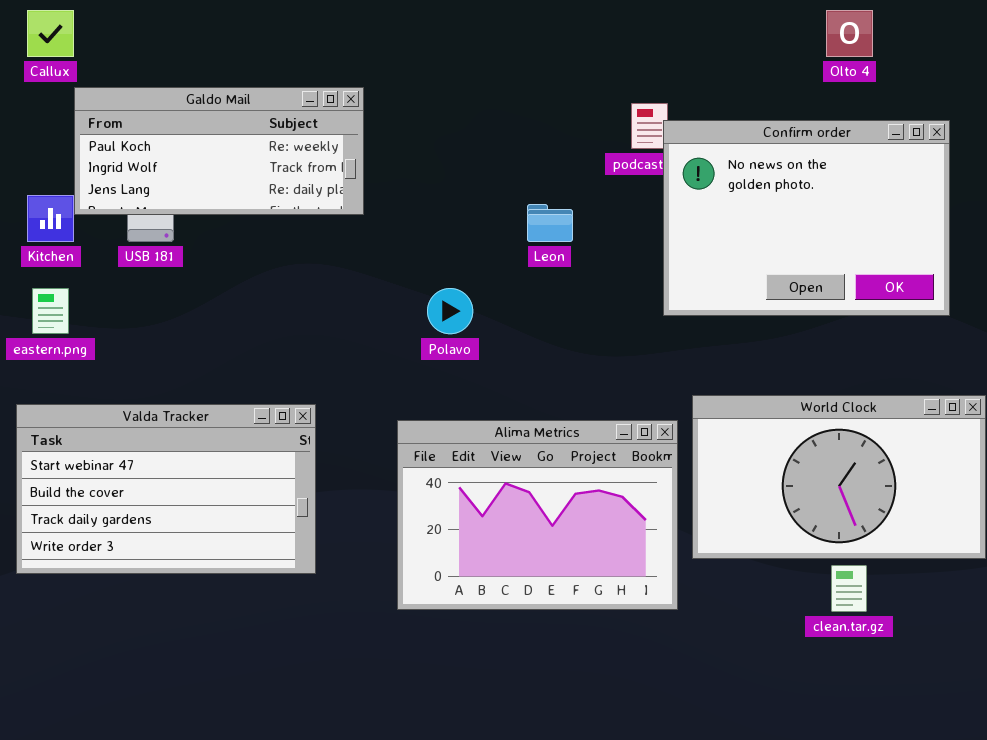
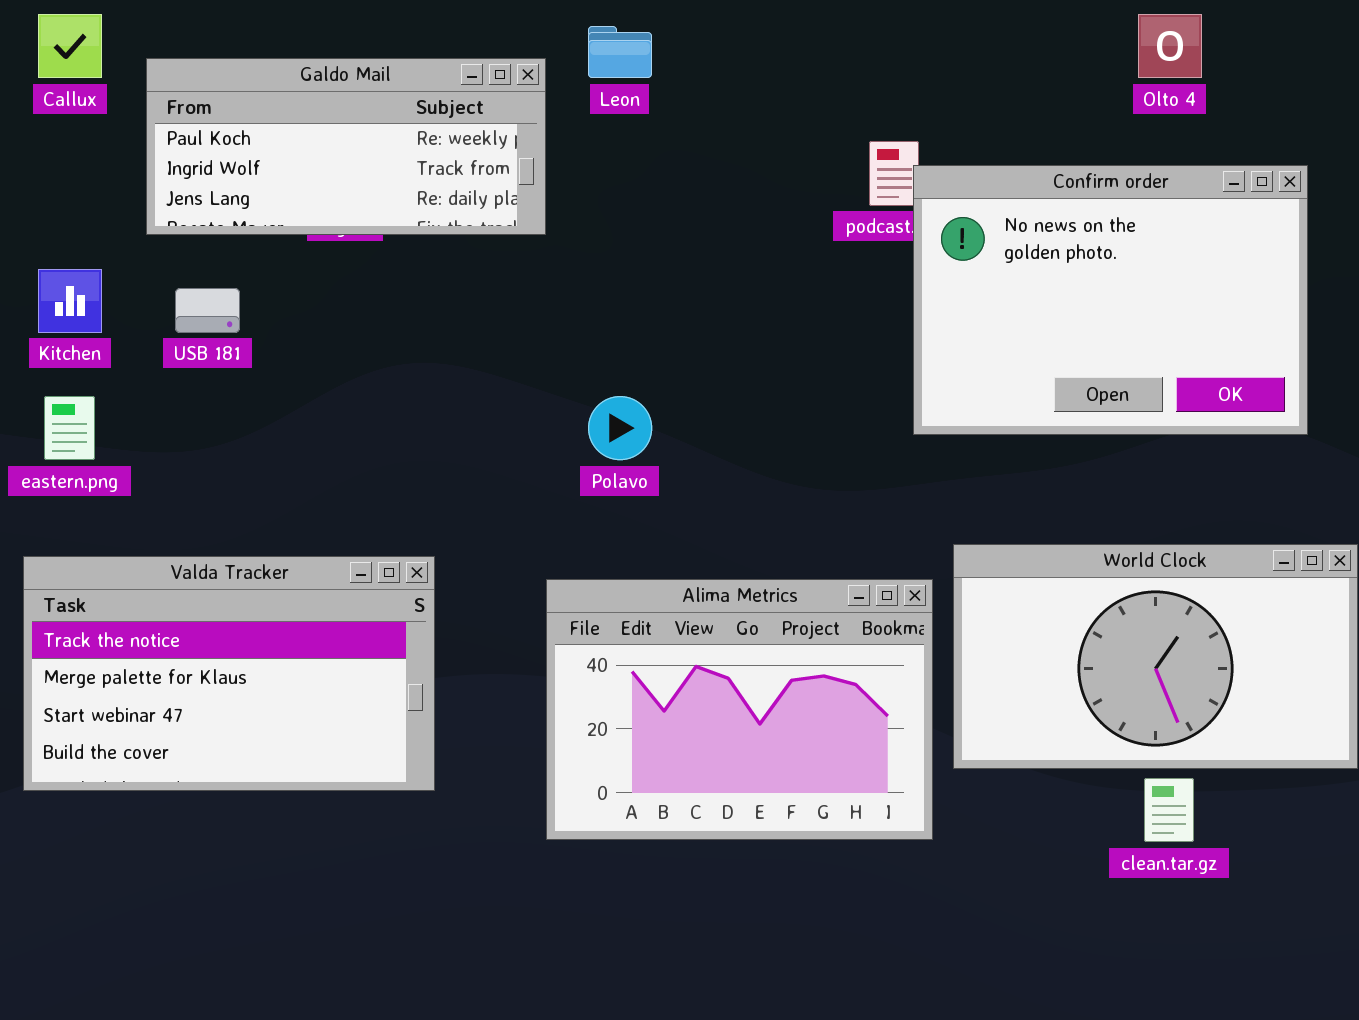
Galdo Mail: [74,87,364,215] -> [146,58,546,235], moved
Leon: [527,204,573,242] -> [588,26,652,78], moved
Valda Tracker: [16,404,316,574] -> [23,556,435,791], scrolled up 2 rows

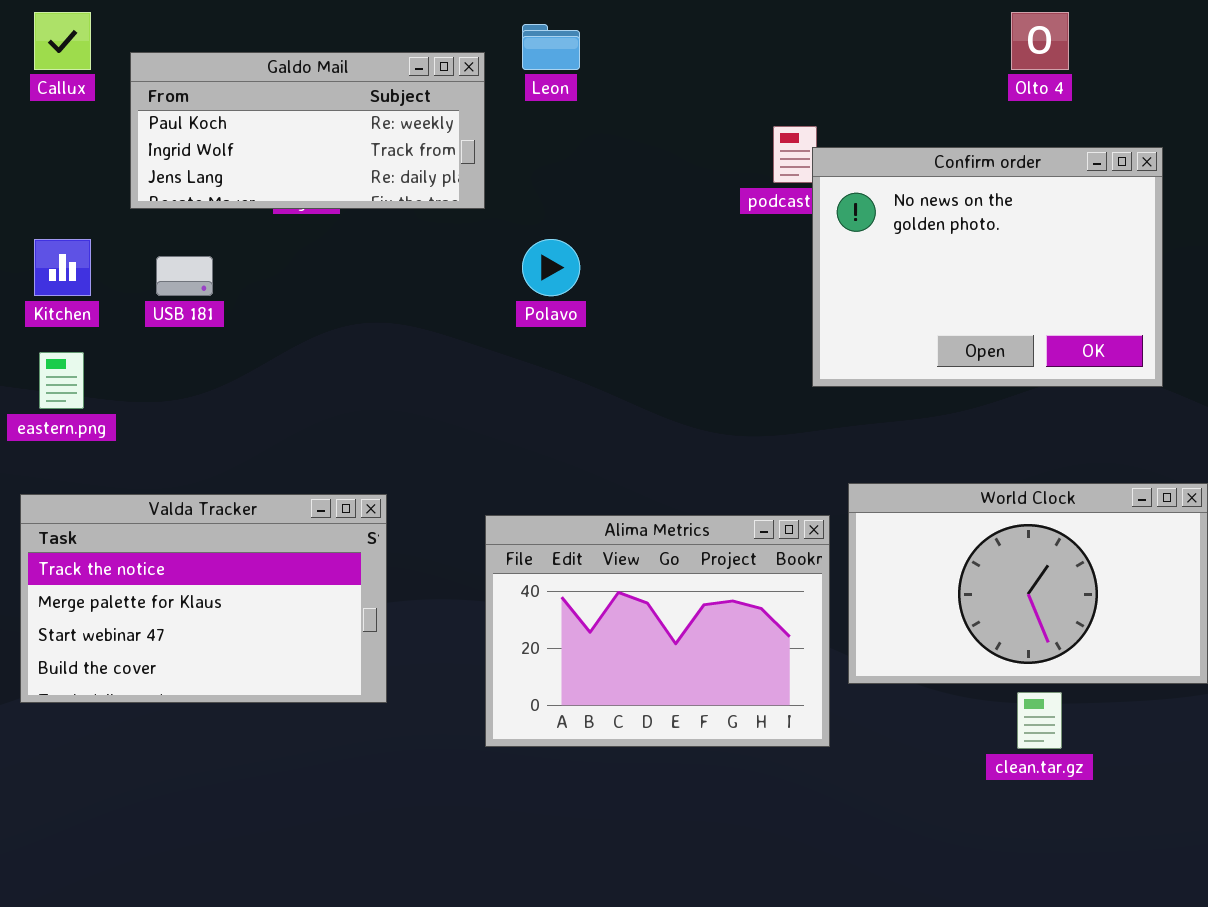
Polavo: [588,396,652,460] -> [522,239,580,296], moved

